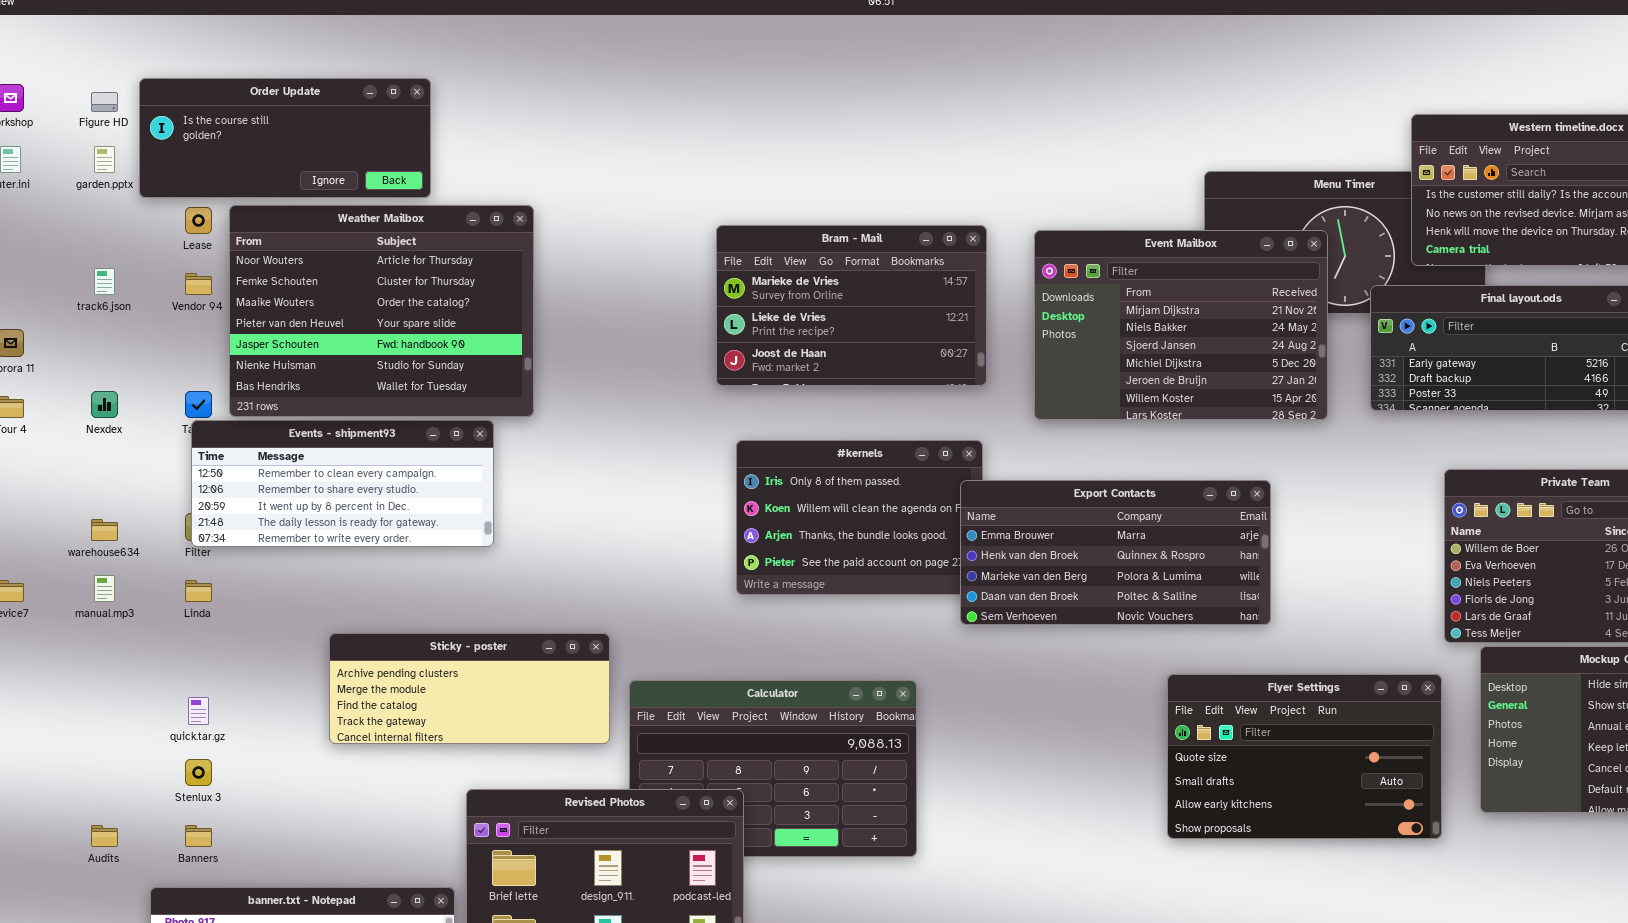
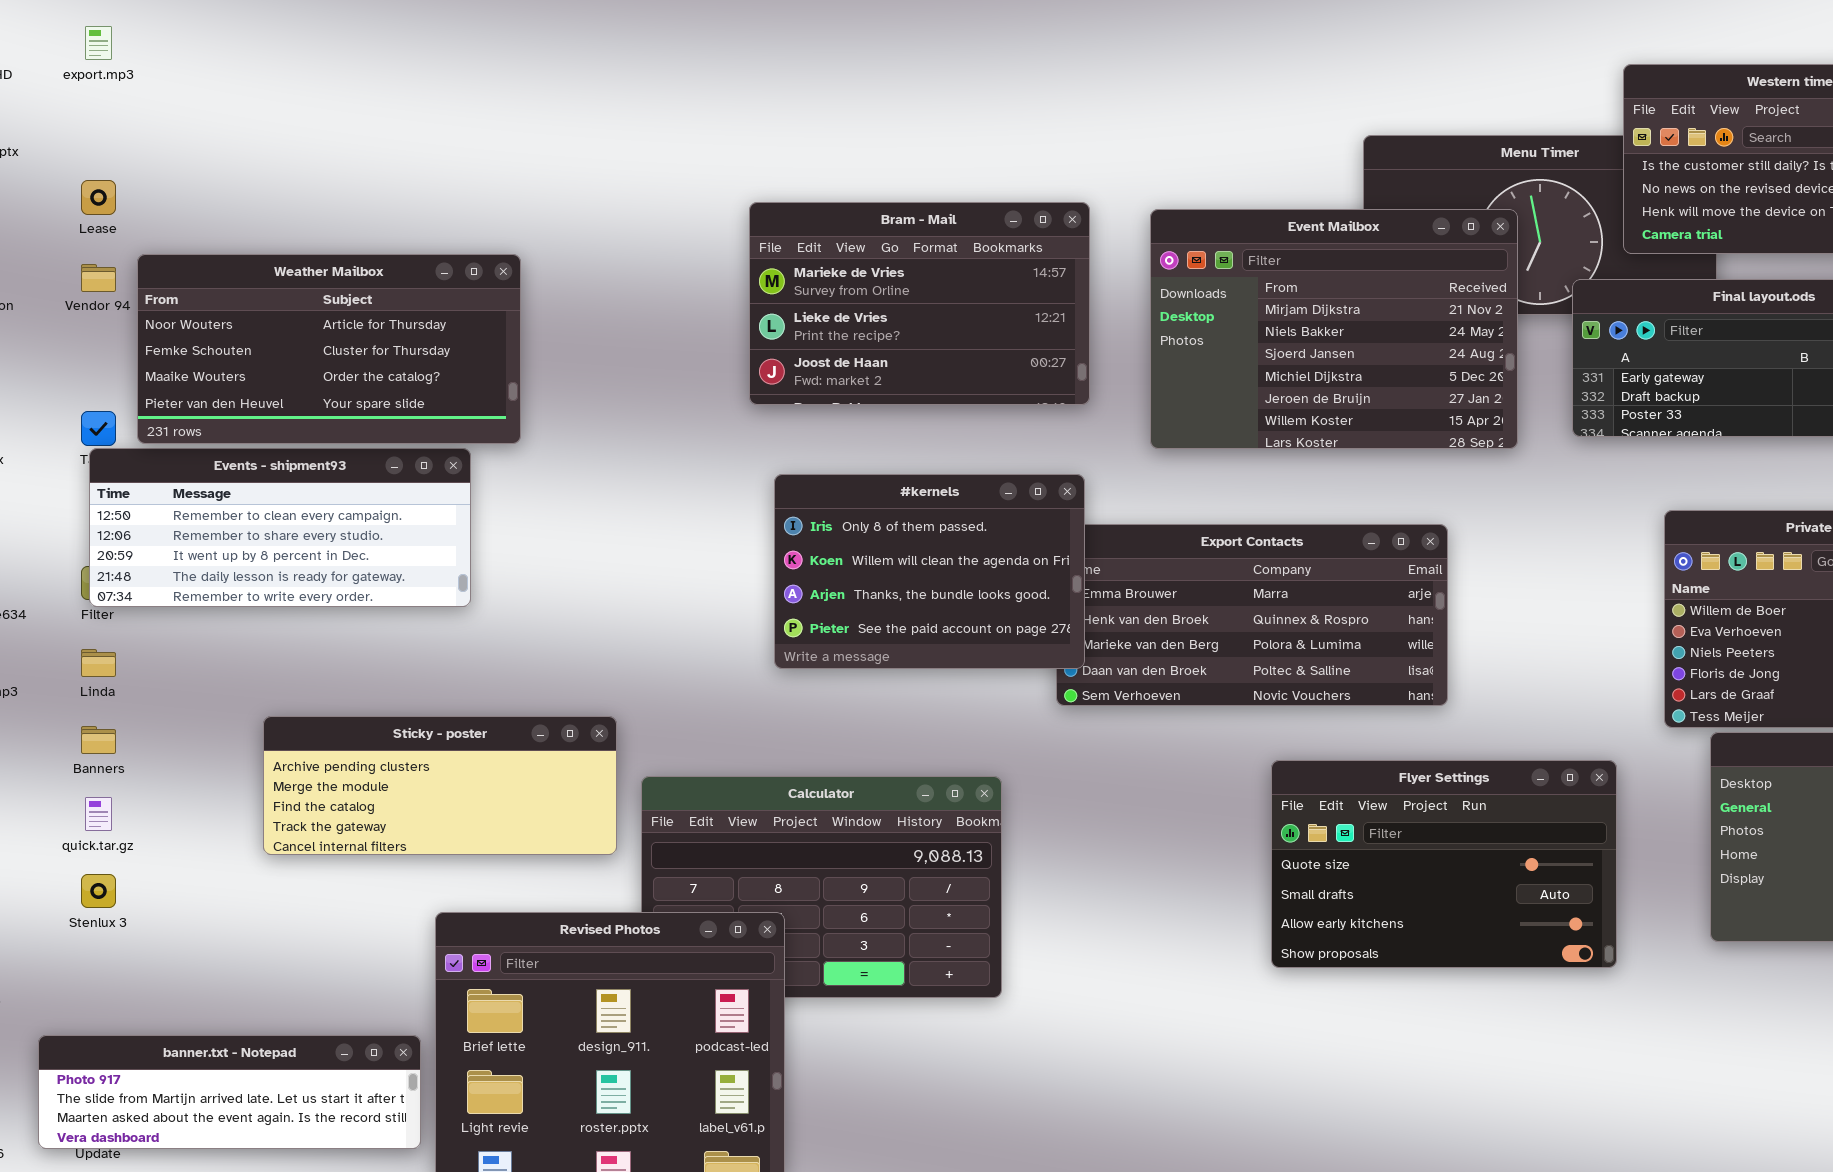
Order Update: [139,78,431,198] -> none, closed
Weather Mailbox: [229,205,534,417] -> [137,254,521,444], resized
#kernels: [736,440,983,595] -> [774,474,1085,669], raised
Flyer Settings: [1167,674,1442,839] -> [1271,760,1617,968], moved
Banners: [185,825,212,847] -> [81,726,116,754], moved

